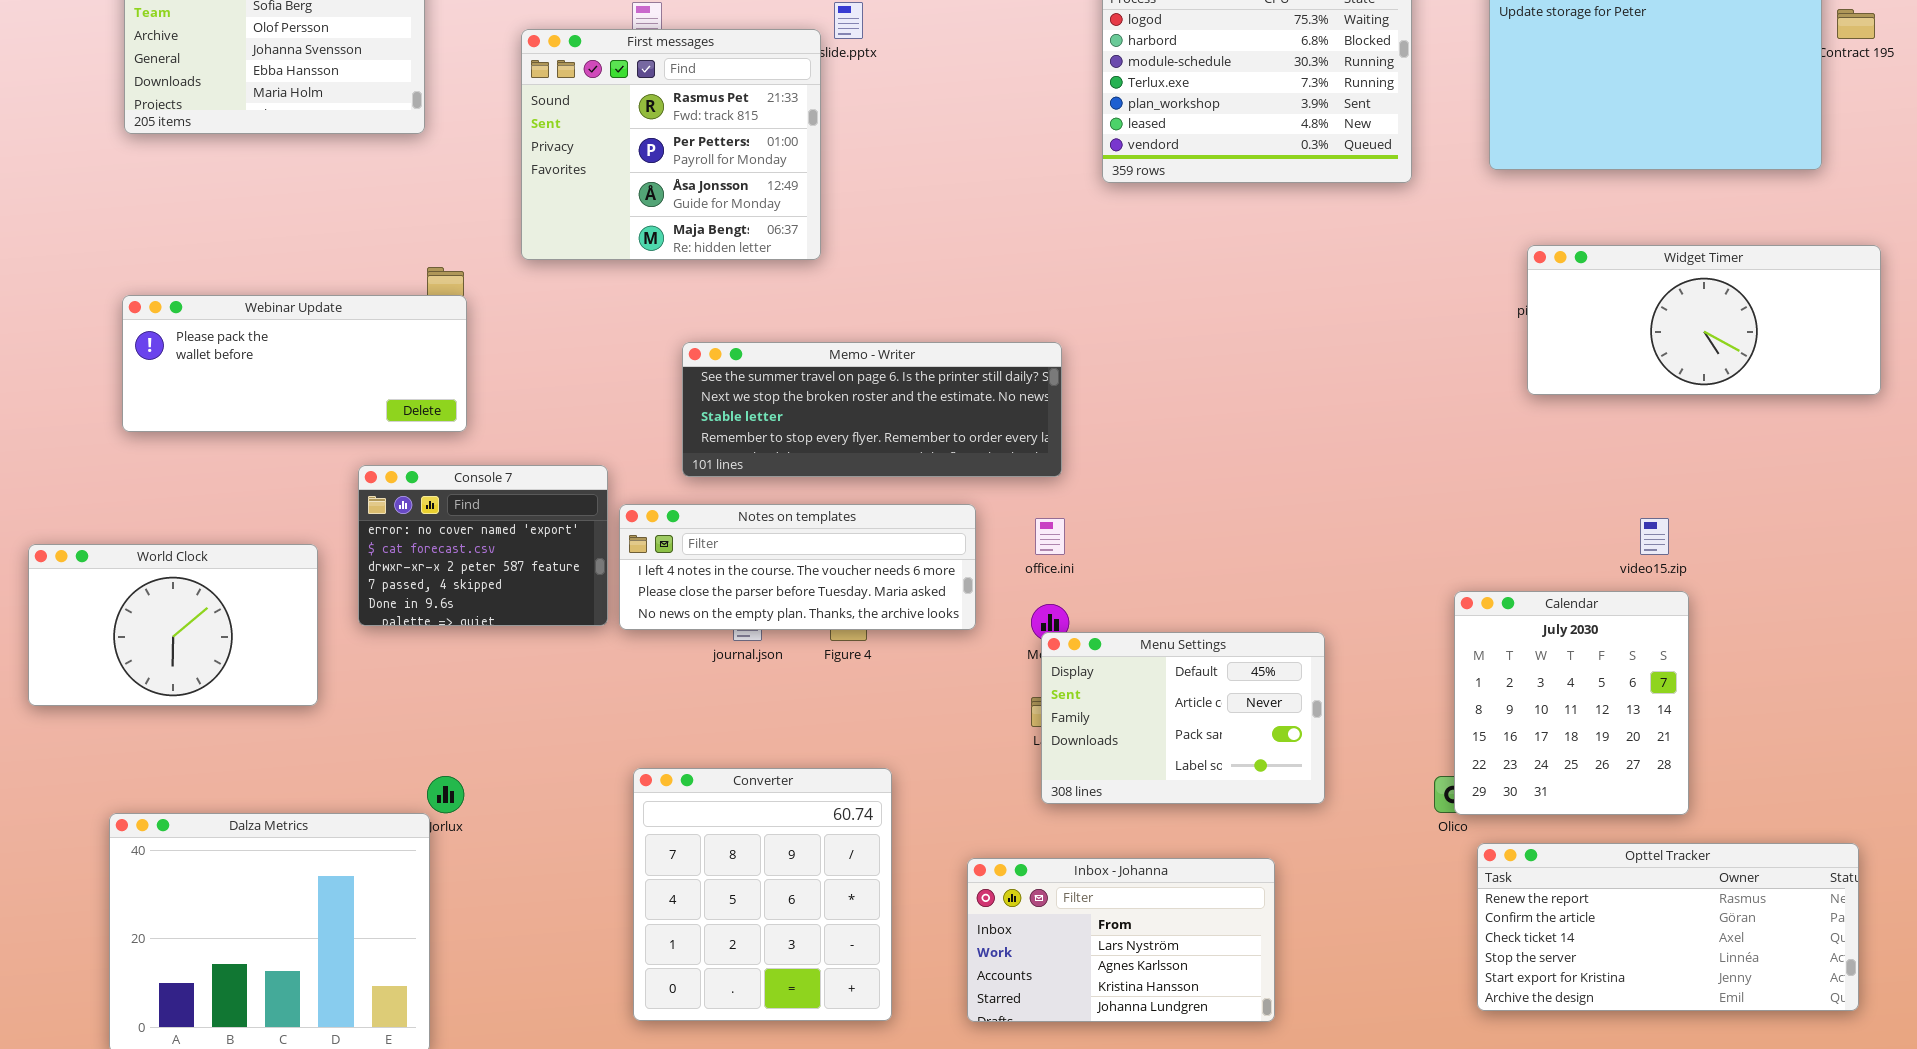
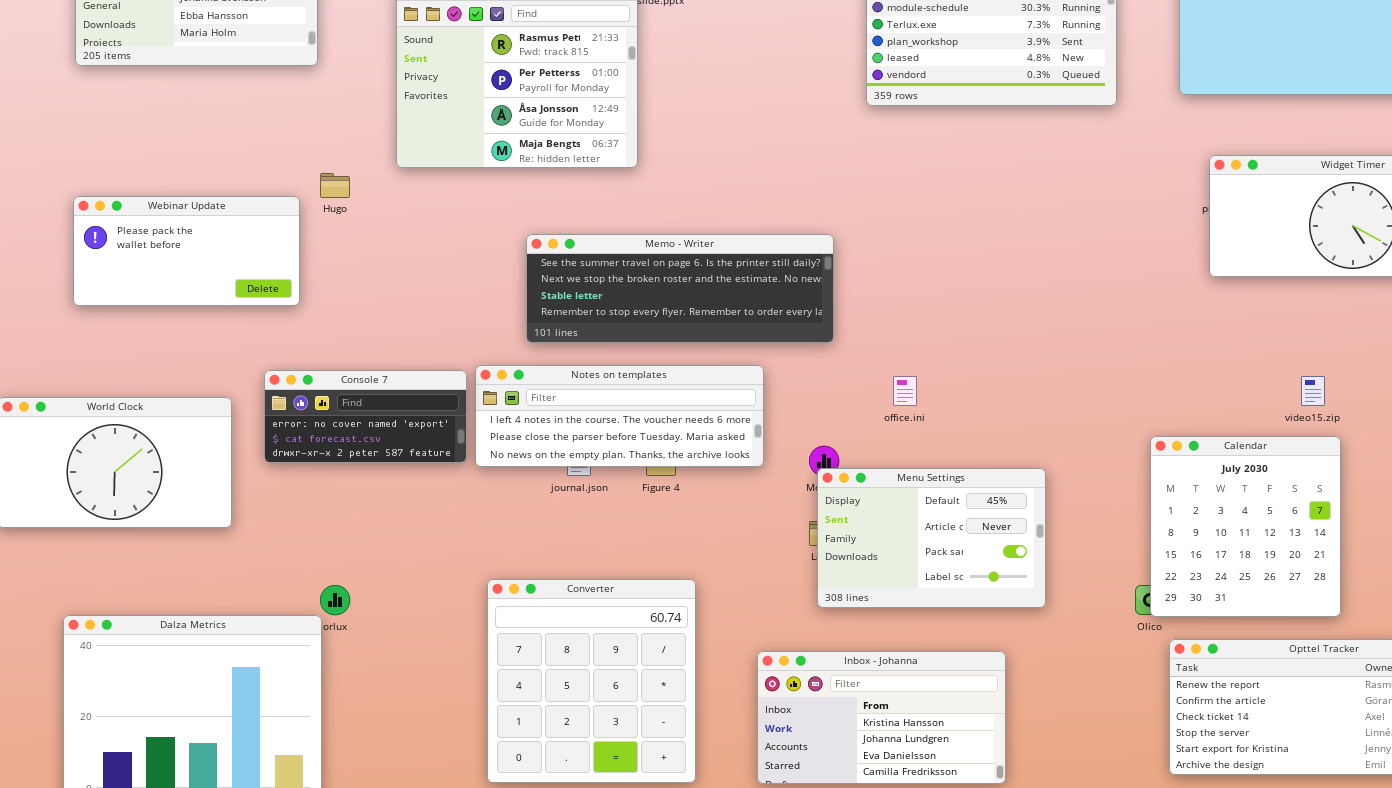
Webinar Update: [122,295,467,432] -> [73,196,300,306], resized
Console 7: [358,465,608,626] -> [264,370,467,463], resized
office.ini: [1035,518,1065,555] -> [893,376,917,406], moved
Inbox - Johanna: [967,858,1275,1022] -> [757,651,1006,784], scrolled down 2 rows

